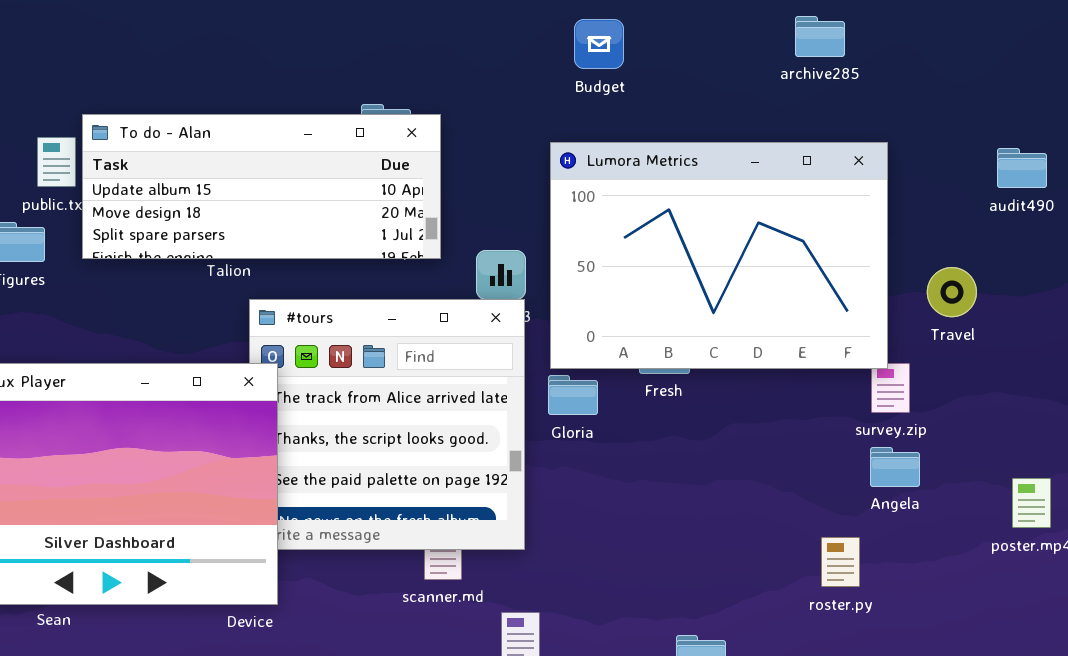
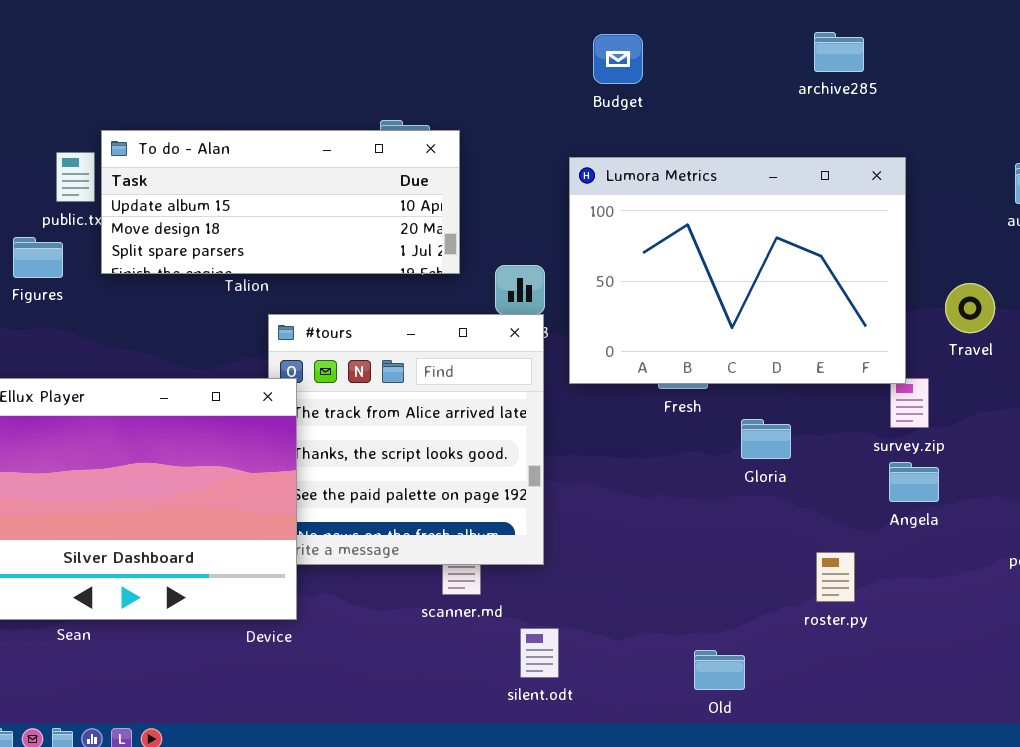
Gloria: [548,375,598,415] -> [741,419,791,459], moved
roster.py: [821,537,860,587] -> [816,552,855,602], moved

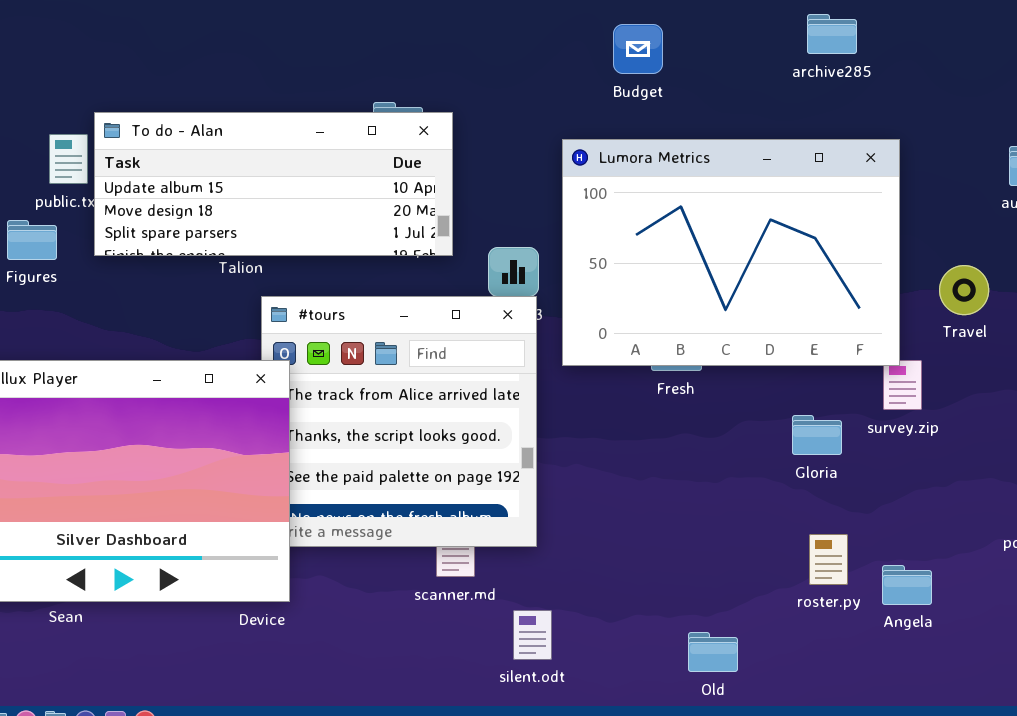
Budget: [593,34,643,84] -> [613,24,663,74], moved
Gloria: [741,419,791,459] -> [792,415,842,455], moved
Angela: [889,462,939,502] -> [882,565,932,605], moved

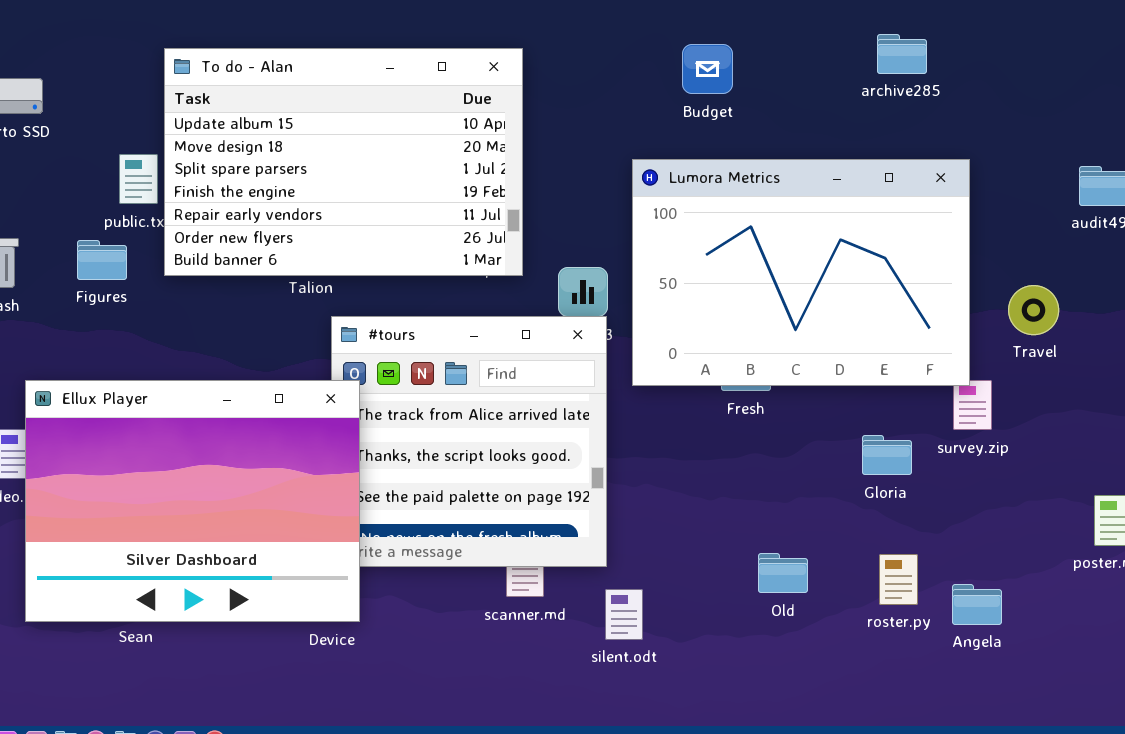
To do - Alan: [94,112,453,256] -> [164,48,523,276], resized
silent.odt: [513,610,552,660] -> [605,589,643,640], moved
Old: [688,632,738,672] -> [758,553,808,593], moved

